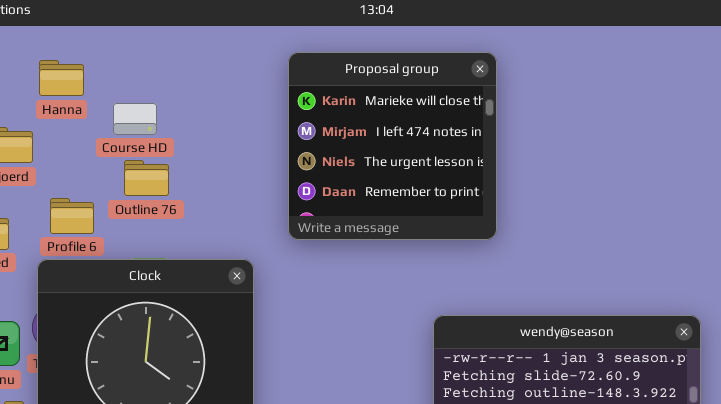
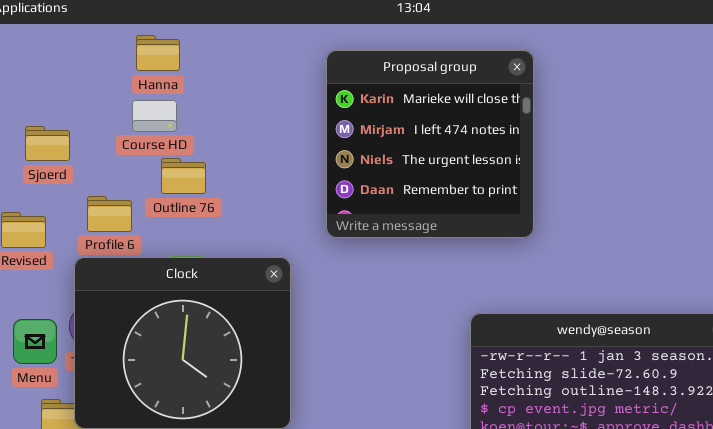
Hanna: [39,60,84,96] -> [136,35,180,71], moved
Course HD: [113,103,157,135] -> [132,100,177,132], moved

